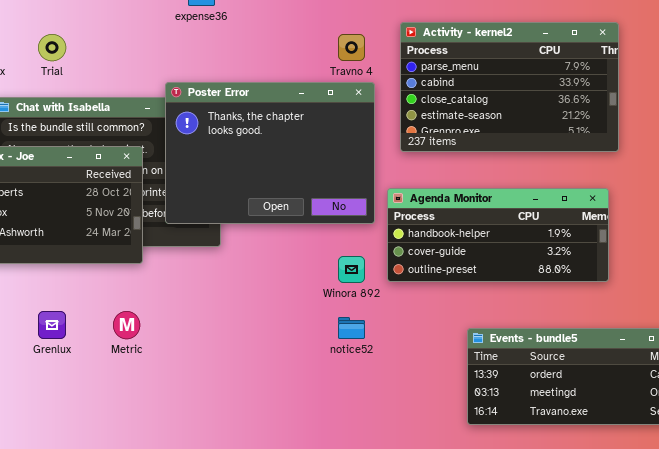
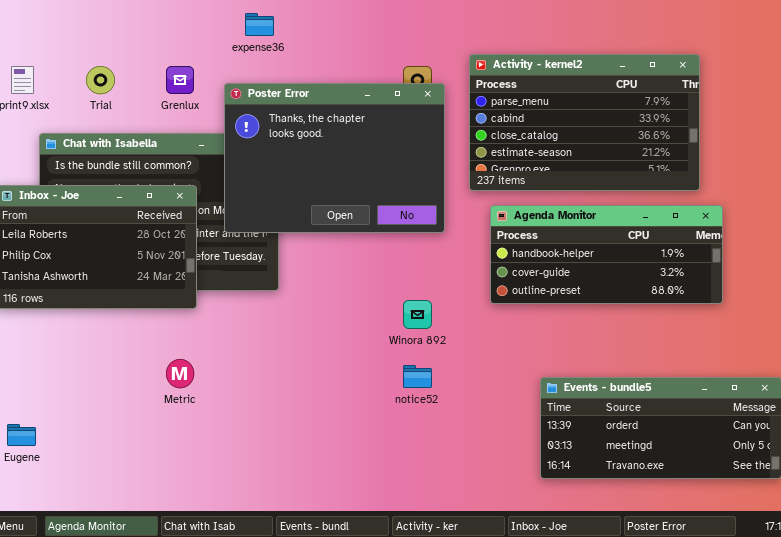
Poster Error: [165,82,375,224] -> [224,83,445,233], moved
Agenda Monitor: [387,188,609,282] -> [490,205,723,304], moved
Grenlux: [38,311,66,339] -> [166,66,194,94], moved

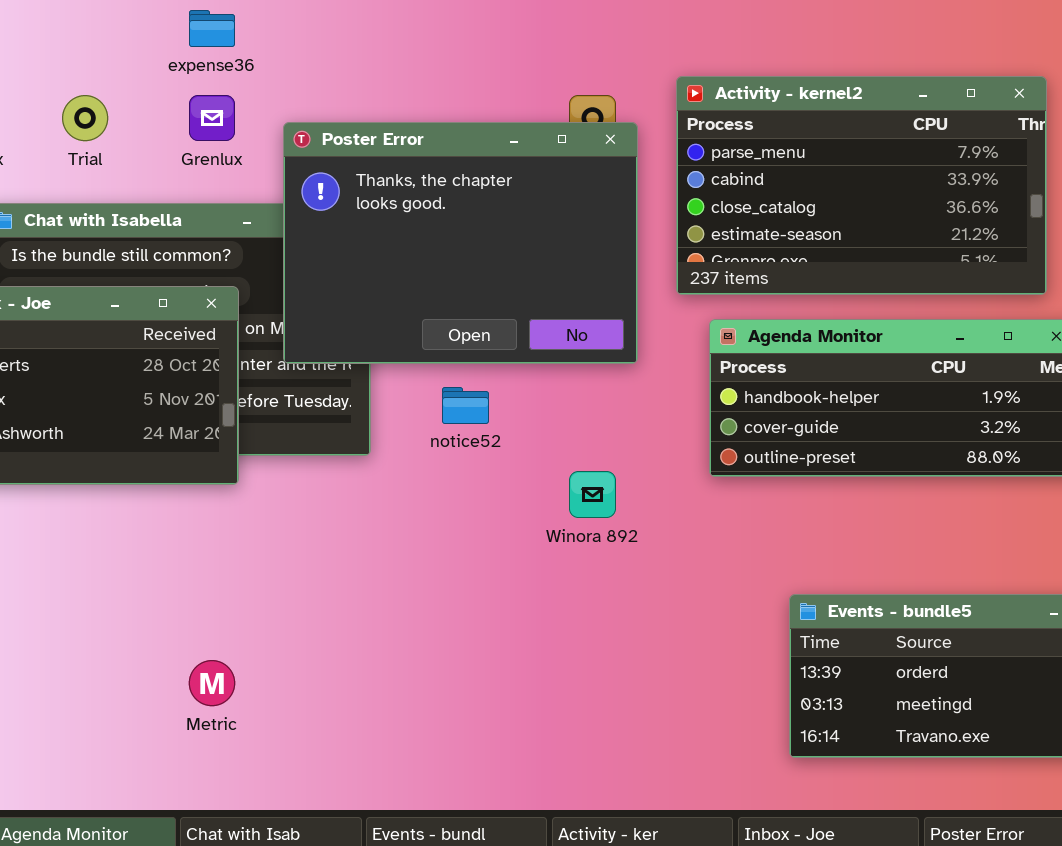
expense36: [245,13,274,36] -> [189,10,235,47], moved
Metric: [166,359,194,388] -> [189,660,235,706], moved
notice52: [403,365,432,388] -> [442,387,489,424], moved

